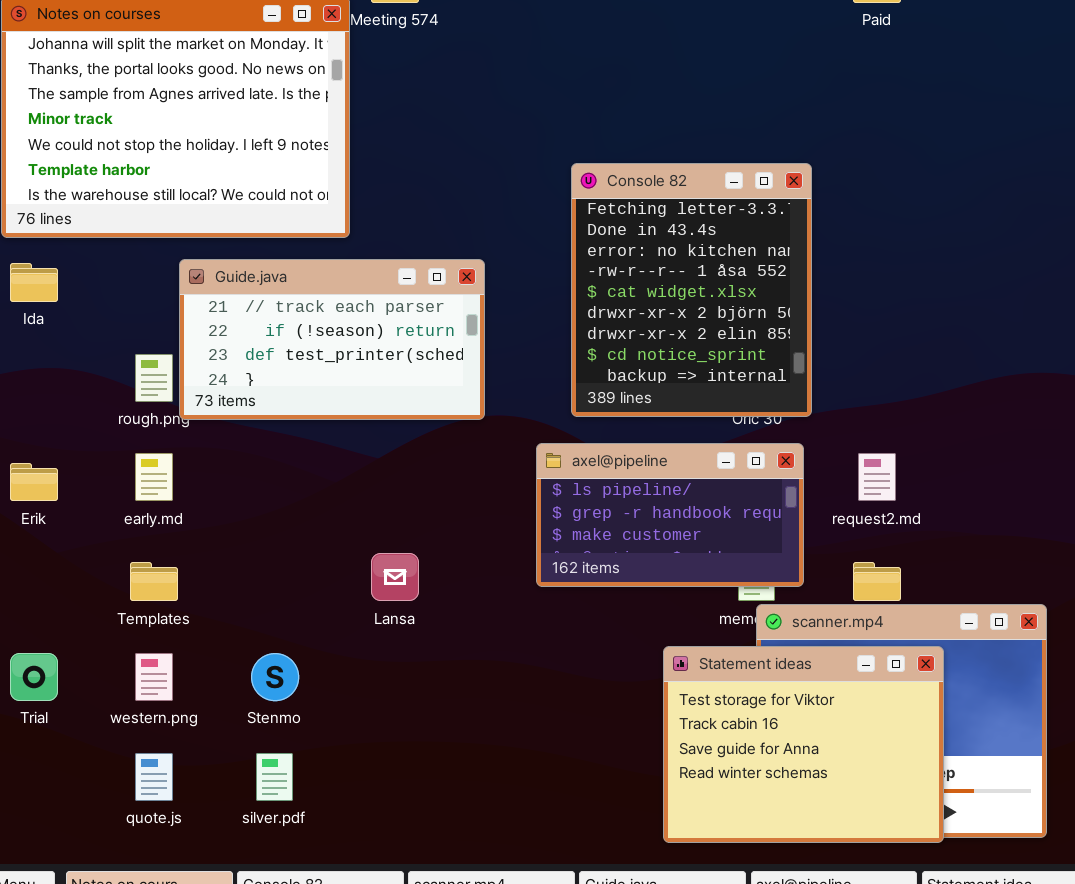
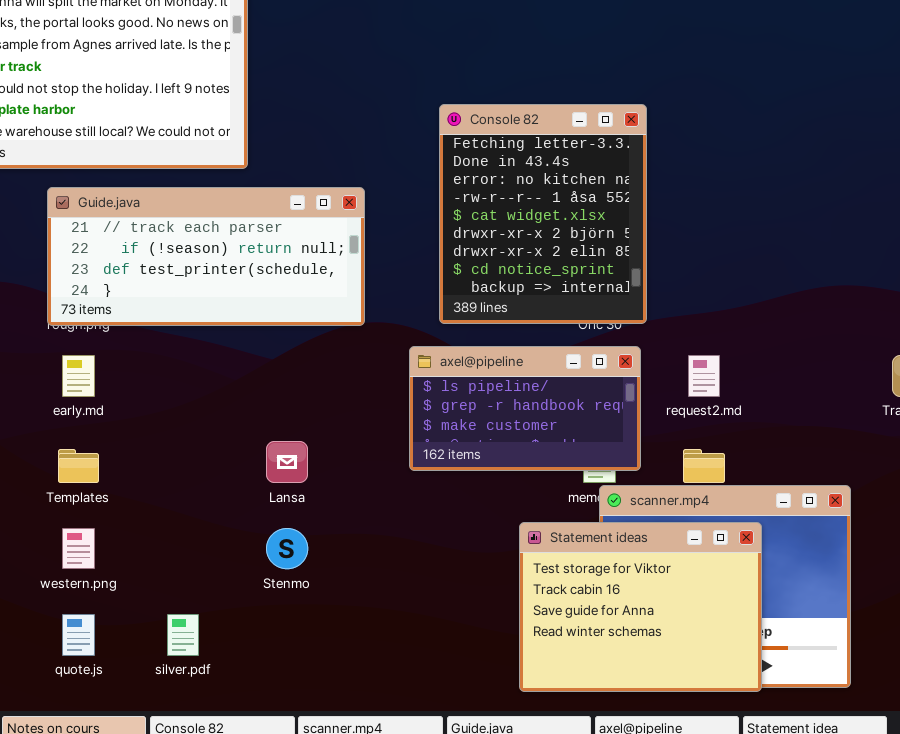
Guide.java: [179,259,485,420] -> [47,187,365,326], resized
Stenmo: [251,653,299,701] -> [266,528,308,569], moved

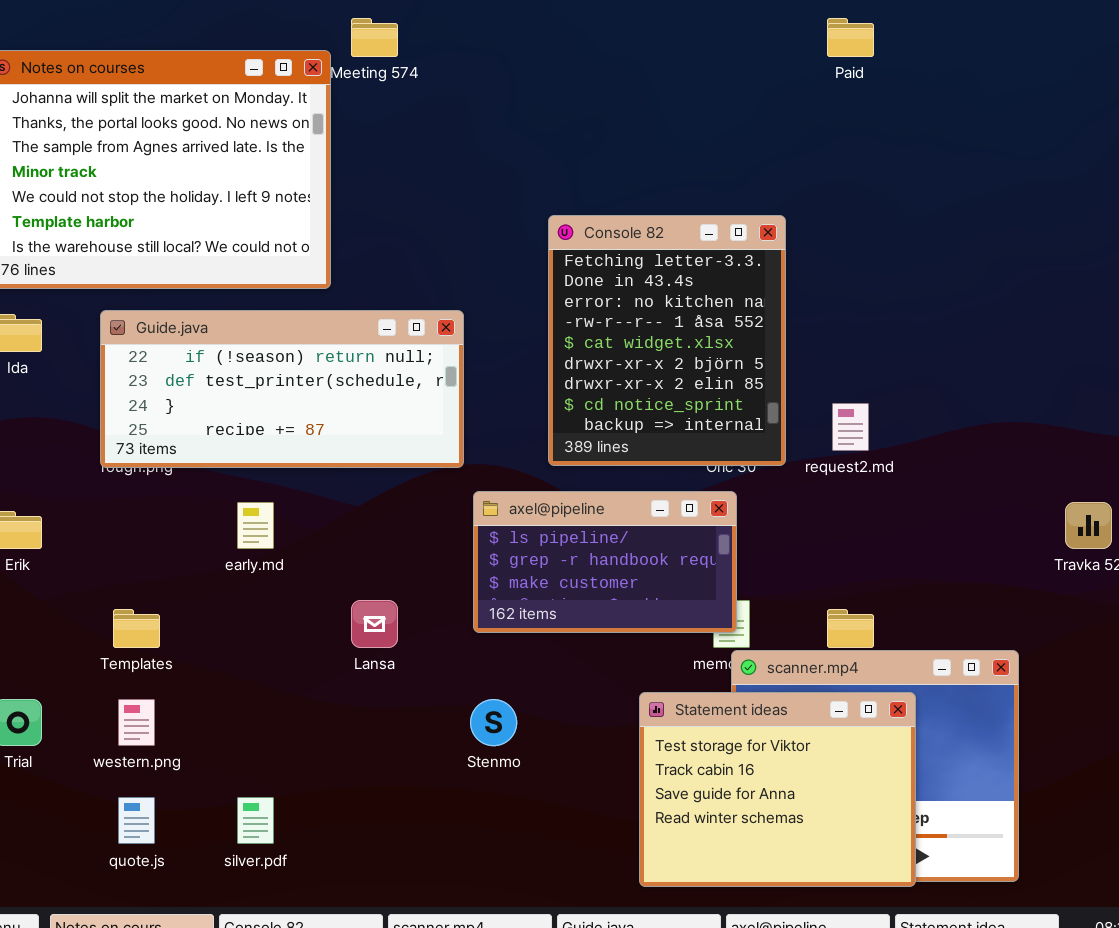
Guide.java: [47,187,365,326] -> [100,310,464,468], scrolled down 1 row
axel@pipeline: [409,346,641,471] -> [473,491,737,633], moved
early.md: [62,355,95,397] -> [237,502,274,549], moved
request2.md: [688,355,720,397] -> [832,403,869,451], moved
Stenmo: [266,528,308,569] -> [470,699,517,746], moved

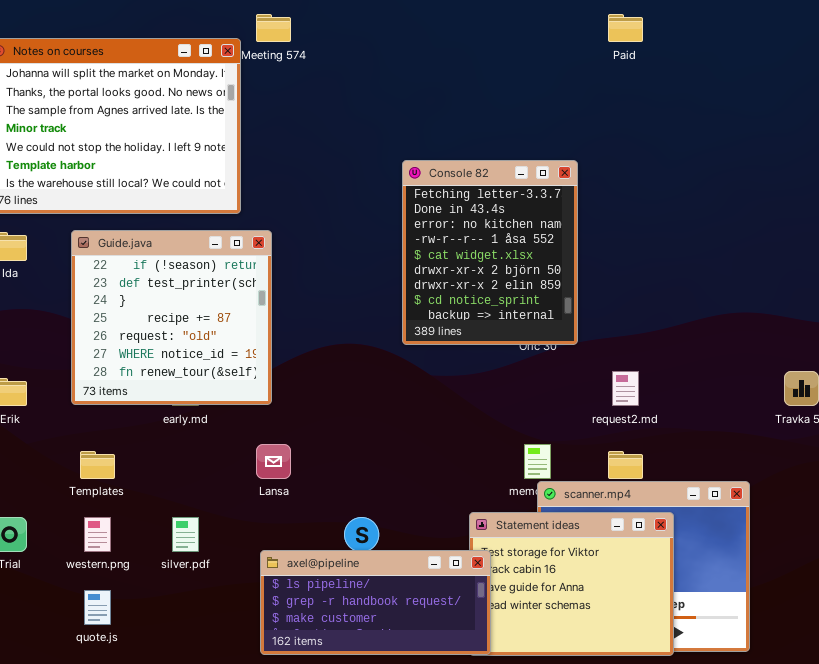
Guide.java: [100,310,464,468] -> [71,230,272,405], resized
request2.md: [832,403,869,451] -> [612,371,639,406], moved
axel@pipeline: [473,491,737,633] -> [260,550,491,655], moved, resized
silver.pdf: [237,797,274,844] -> [172,517,199,552], moved

